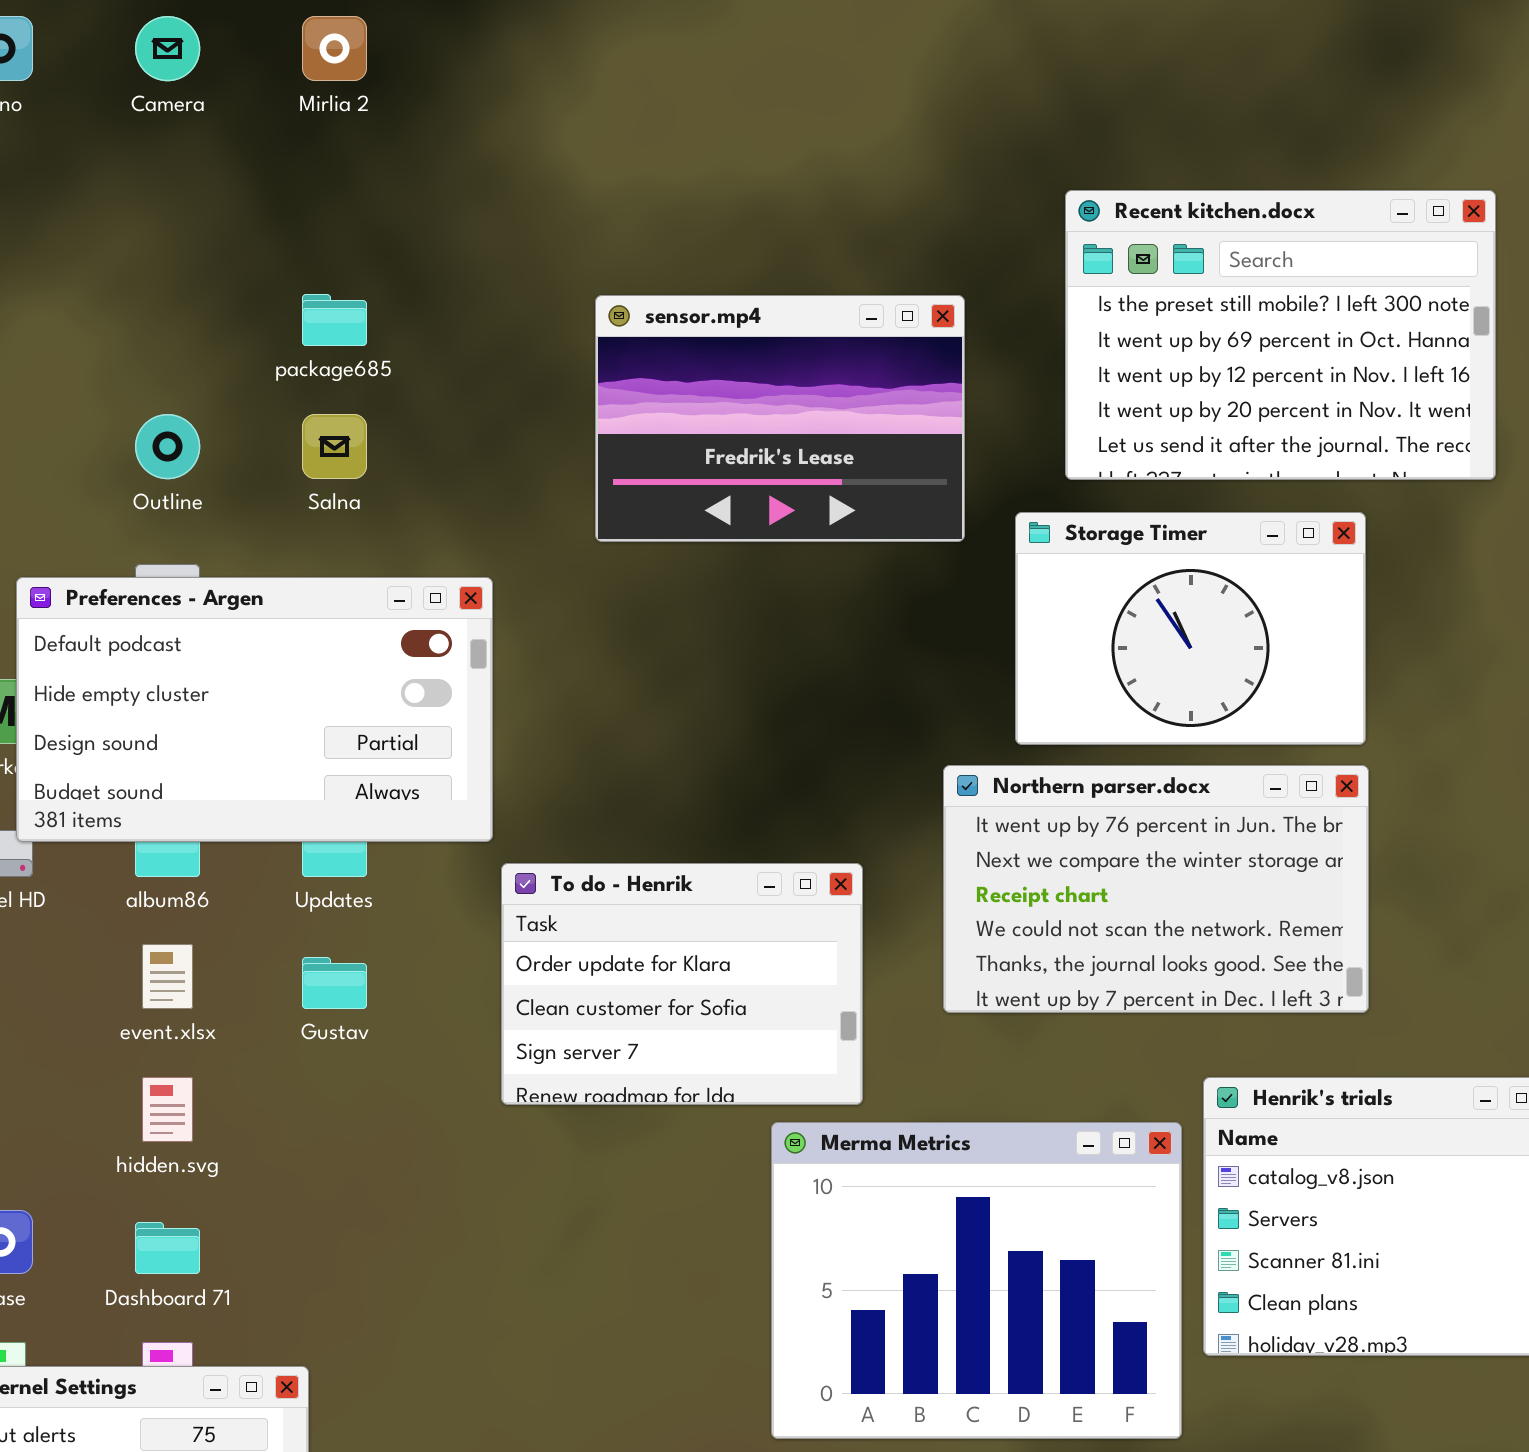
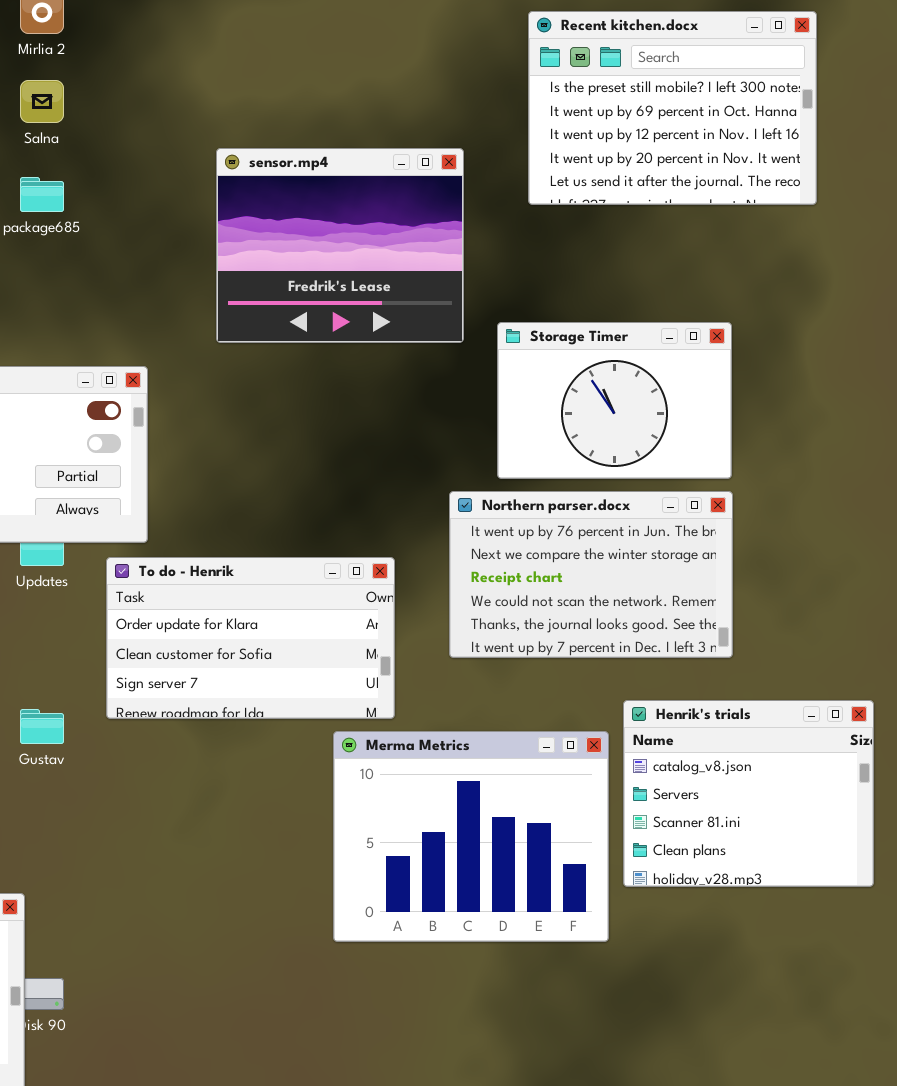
Recent kitchen.docx: [1065,190,1496,480] -> [528,11,817,205], moved
sensor.mp4: [595,295,965,542] -> [216,148,464,343], resized
Salna: [302,414,367,479] -> [20,80,64,123], moved
To do - Henrik: [501,863,863,1105] -> [106,557,395,719], resized
Gustav: [302,957,367,1009] -> [20,709,64,744], moved

